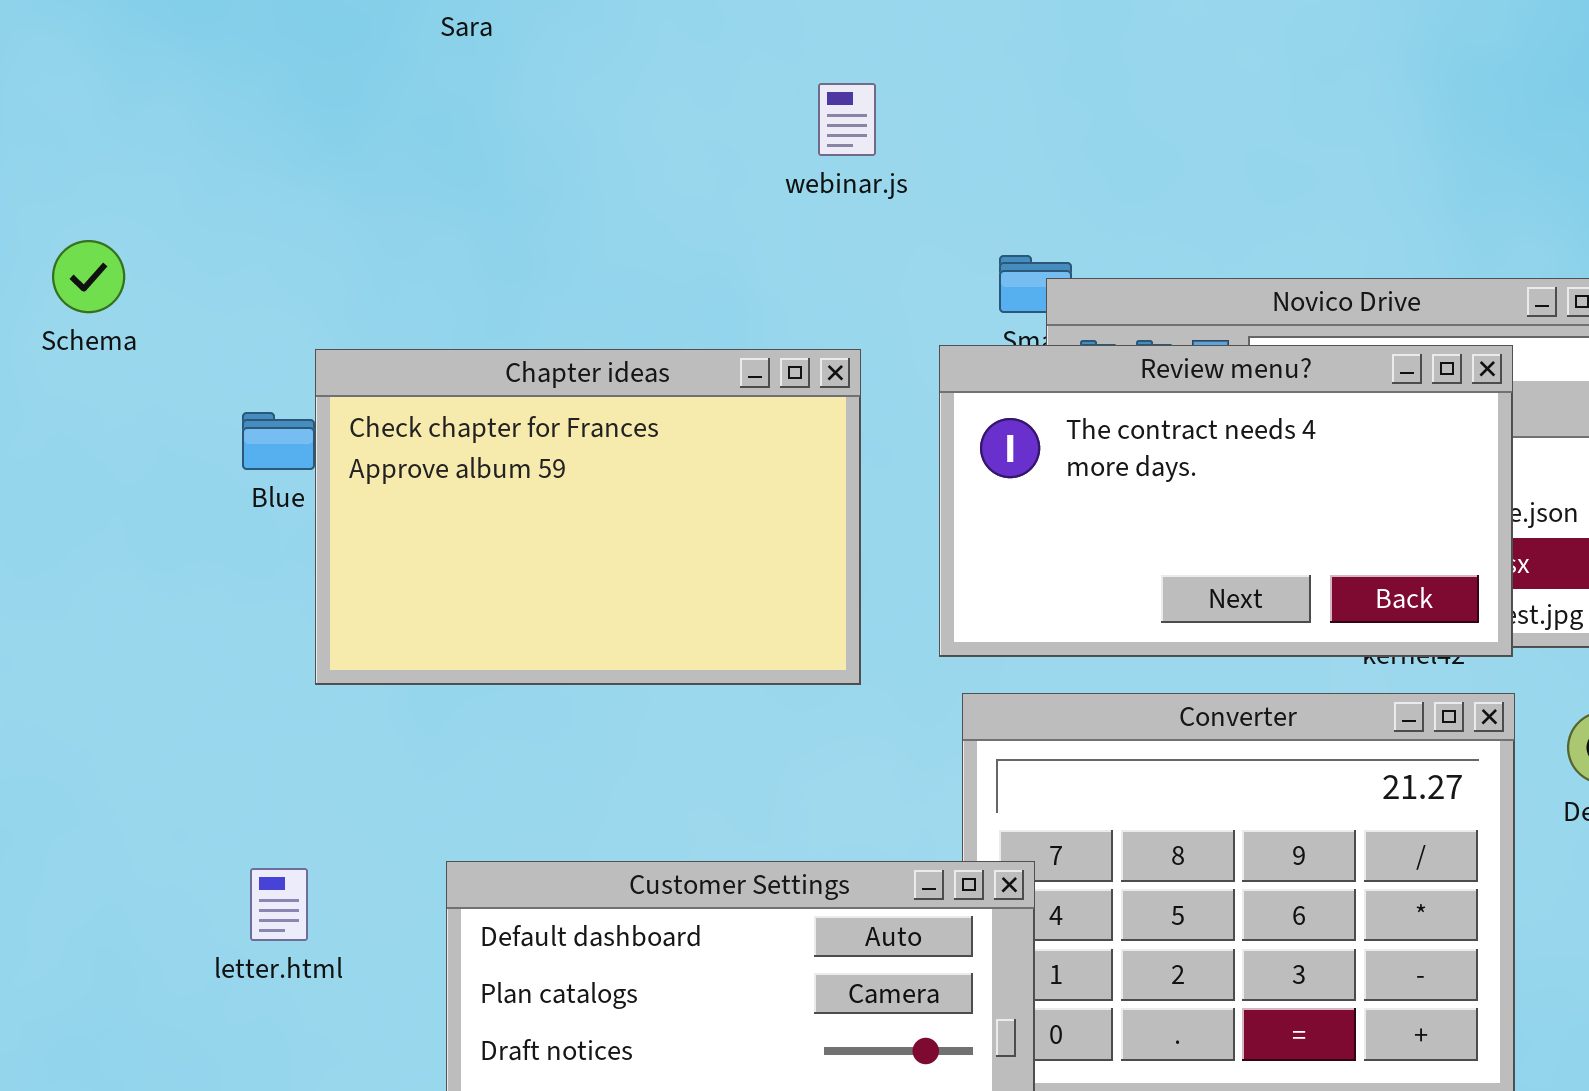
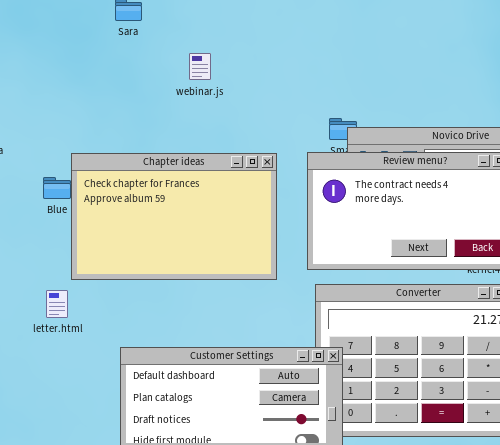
webinar.js: [818,83,876,156] -> [189,53,211,80], moved
letter.html: [250,868,308,941] -> [46,290,68,318], moved

